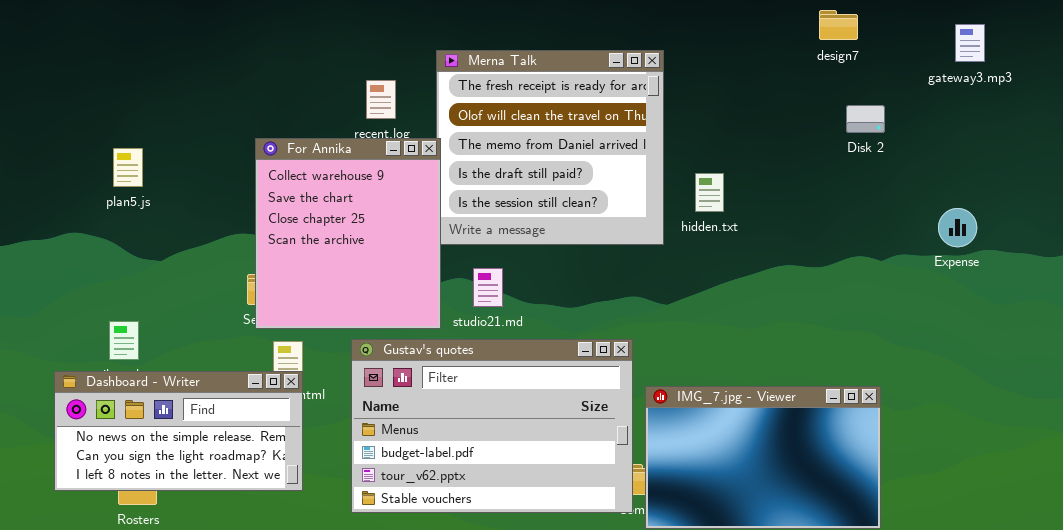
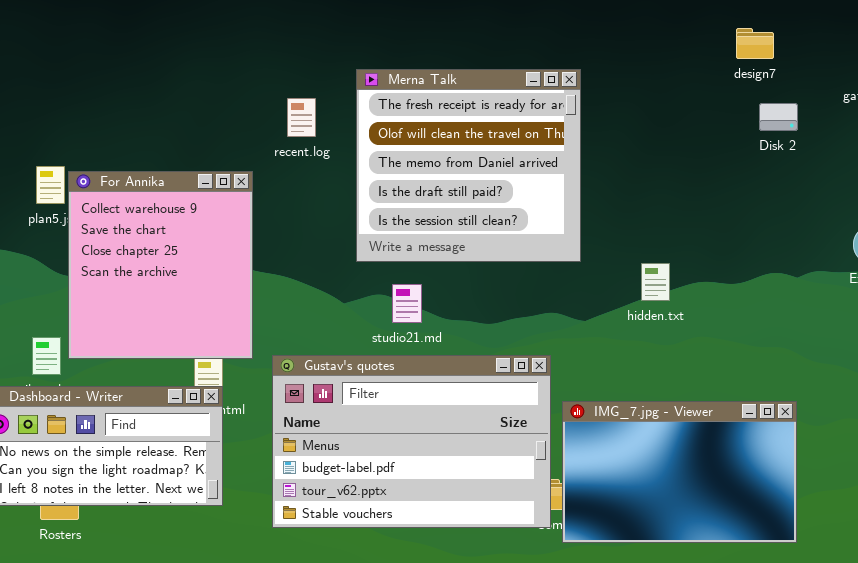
Disk 2: [846,105,885,133] -> [759,103,798,131], moved
For Annika: [255,138,441,329] -> [68,171,253,359], moved
hidden.txt: [695,173,724,212] -> [641,263,670,301], moved

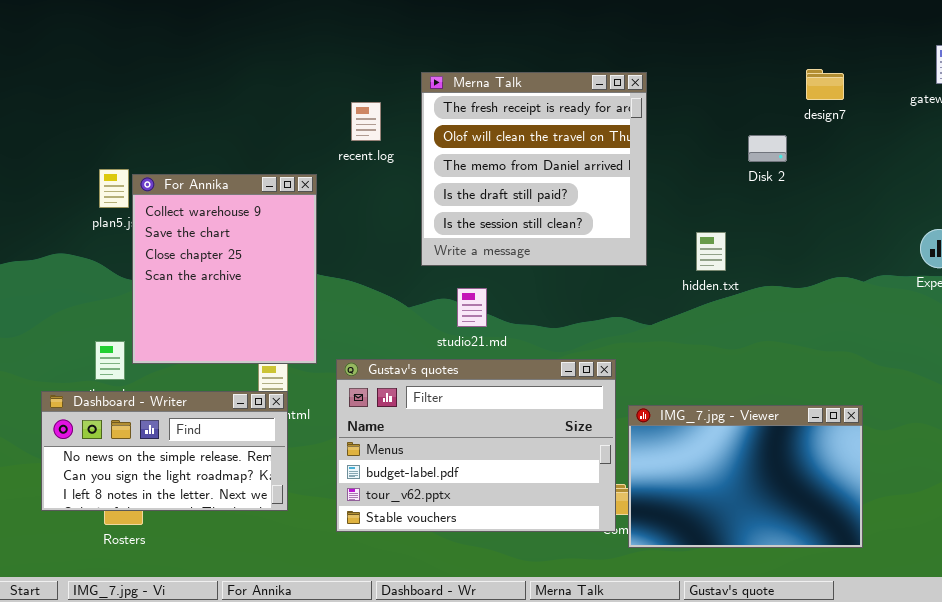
design7: [736,28,774,59] -> [806,69,844,100], moved
Disk 2: [759,103,798,131] -> [748,135,787,162], moved
hidden.txt: [641,263,670,301] -> [696,232,726,271], moved

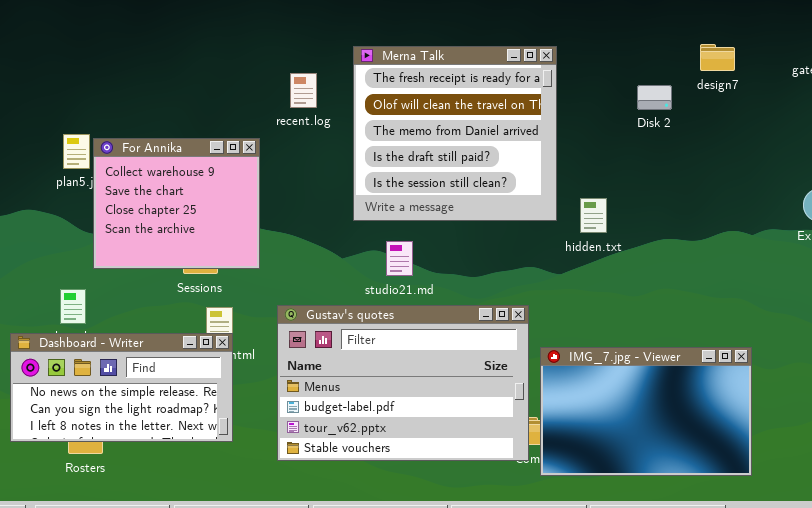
Disk 2: [748,135,787,162] -> [637,85,672,110], moved
For Annika: [132,174,317,364] -> [93,138,260,269], resized
hidden.txt: [696,232,726,271] -> [580,198,607,233], moved

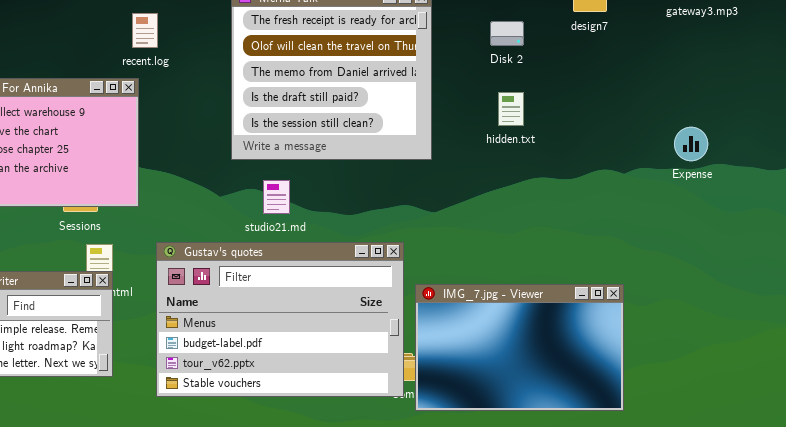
recent.log: [290,73,317,108] -> [132,13,158,48], moved
Disk 2: [637,85,672,110] -> [490,21,524,46], moved
hidden.txt: [580,198,607,233] -> [498,92,524,126], moved

